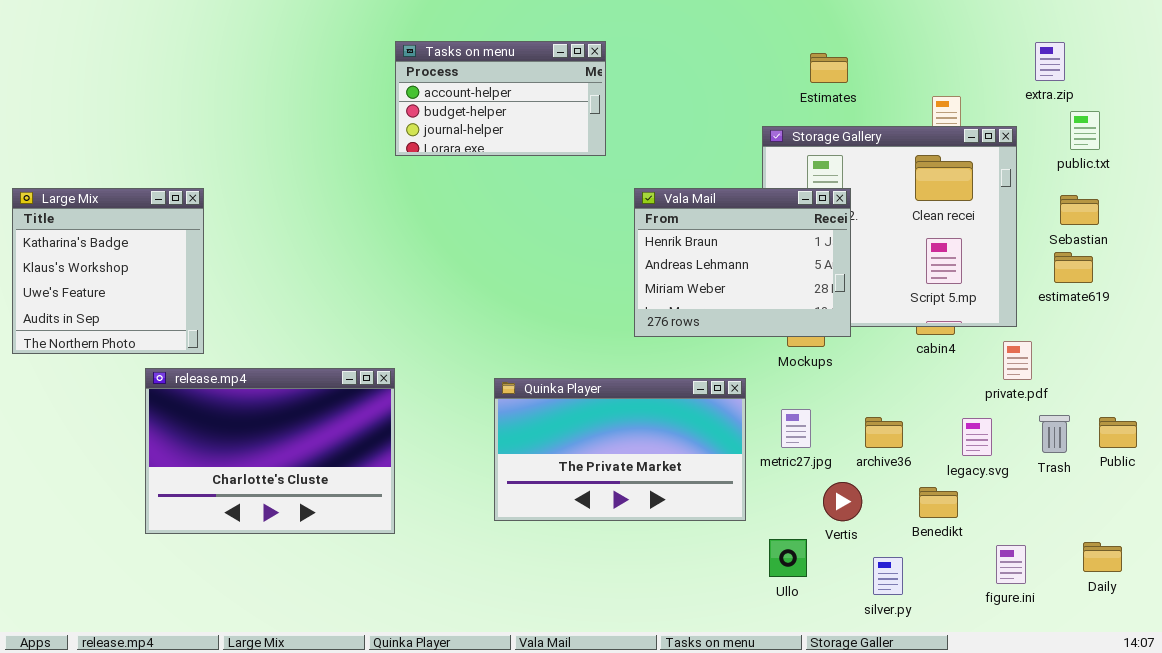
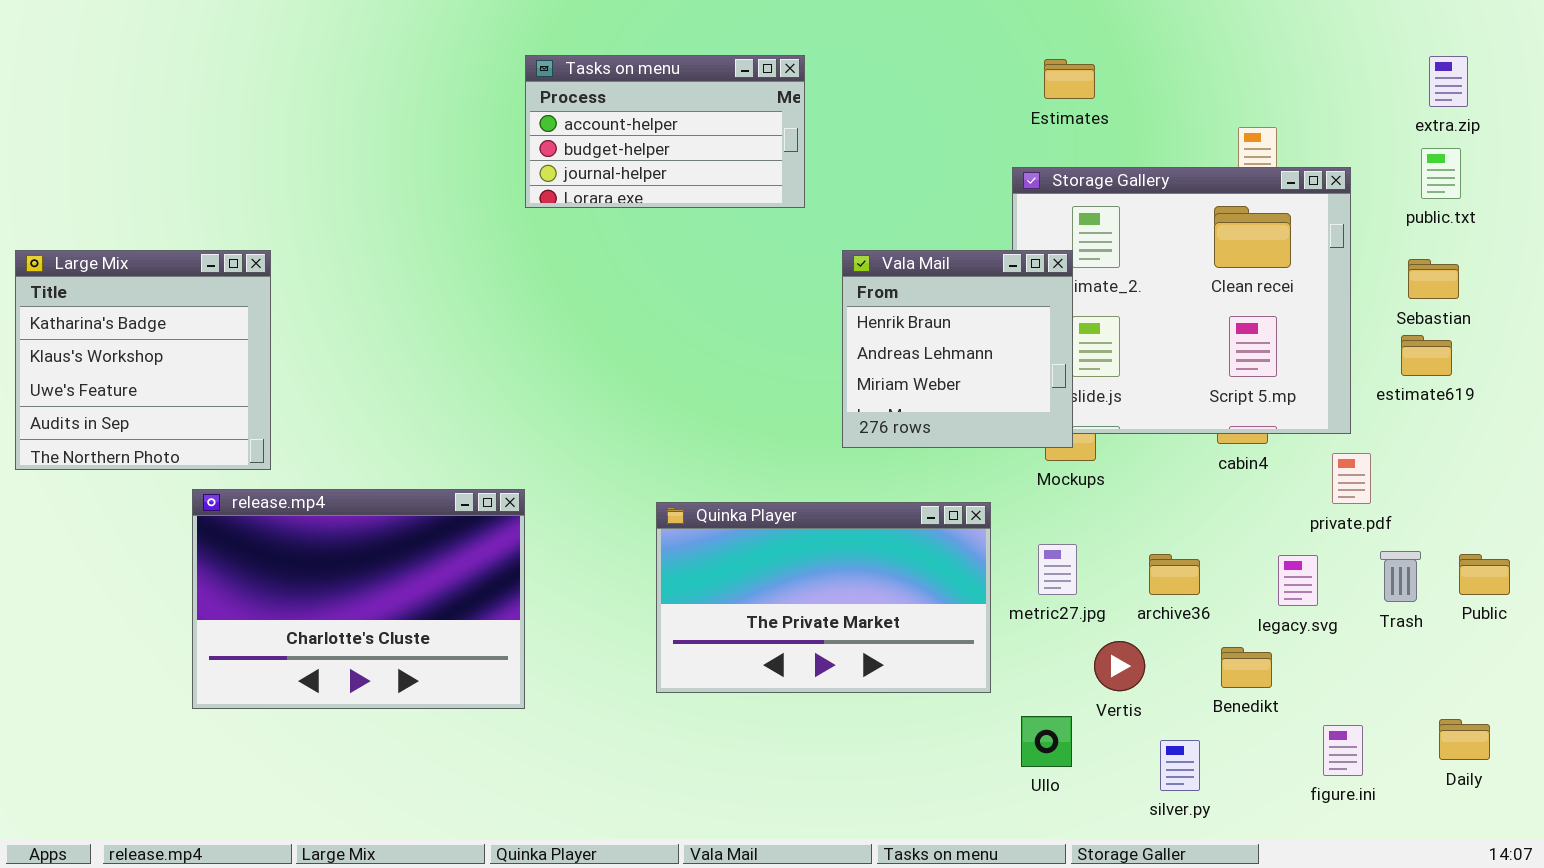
extra.zip: [1035,42,1065,81] -> [1429,56,1468,107], moved
Estimates: [810,53,848,83] -> [1044,59,1095,99], moved
Vala Mail: [634,188,851,337] -> [842,250,1073,448], resized

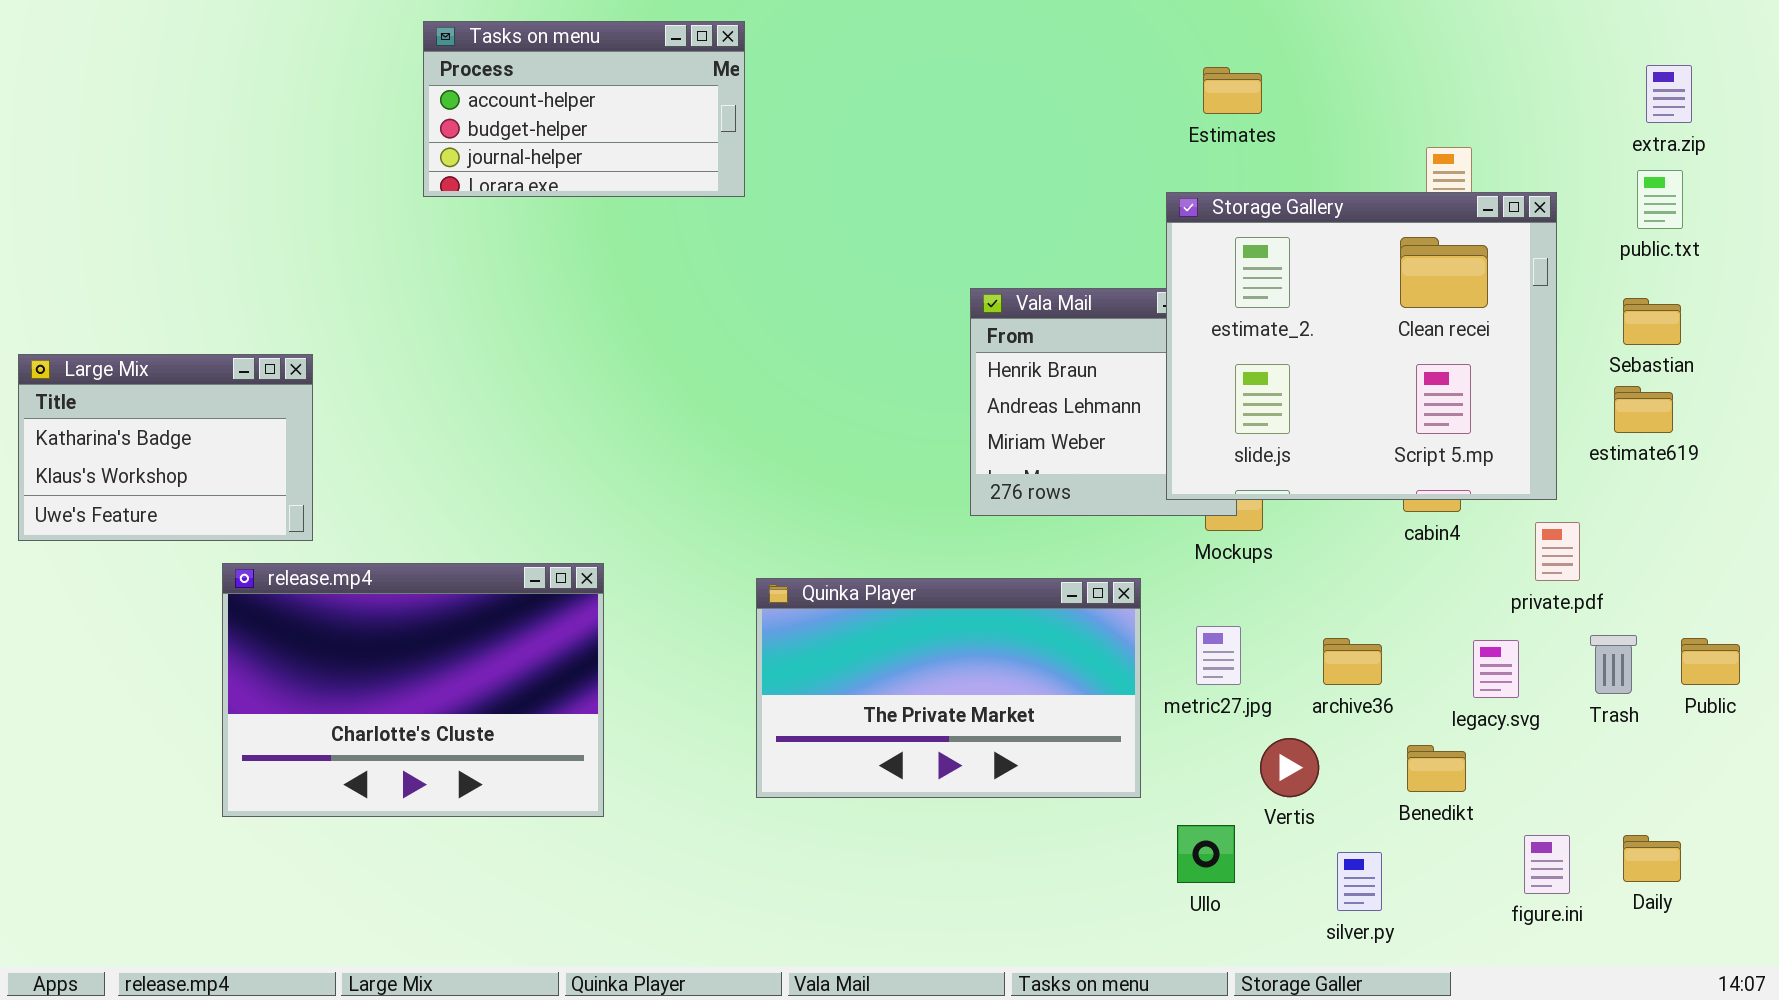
Tasks on menu: [525,55,805,208] -> [423,21,745,197], moved
Storage Gallery: [1012,167,1351,434] -> [1166,192,1557,500], raised
Large Mix: [15,250,271,470] -> [18,354,313,541], resized
Daily: [1439,719,1490,760] -> [1623,835,1681,882], moved

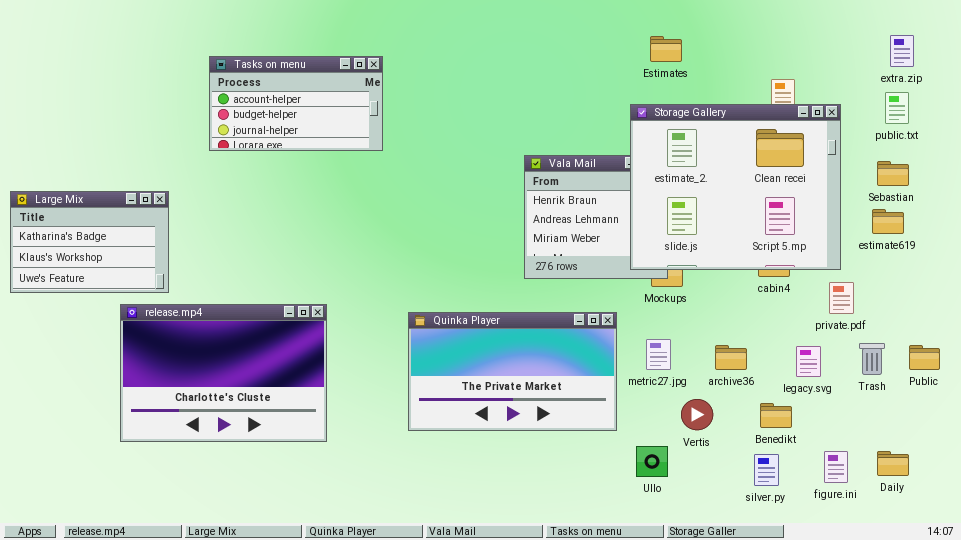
Tasks on menu: [423,21,745,197] -> [209,56,383,151], moved
silver.py: [1337,852,1382,911] -> [754,454,779,486], moved

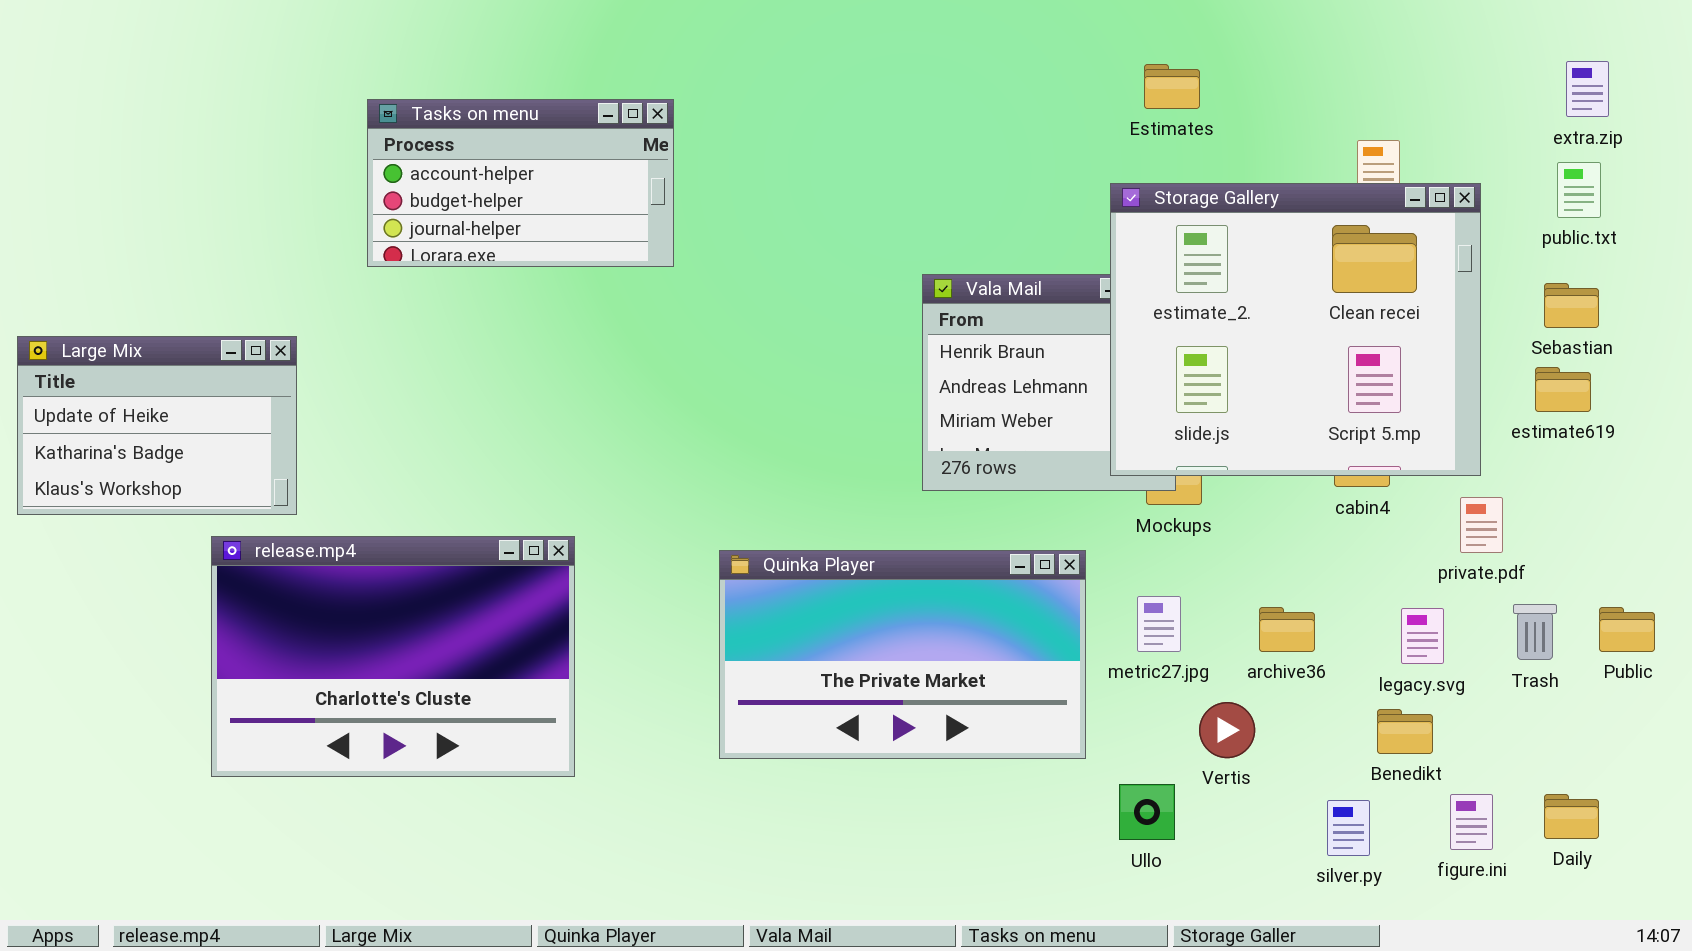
Large Mix: [10,191,169,293] -> [17,336,297,515], scrolled up 1 row
Benedikt: [760,403,792,428] -> [1377,709,1433,754], moved

